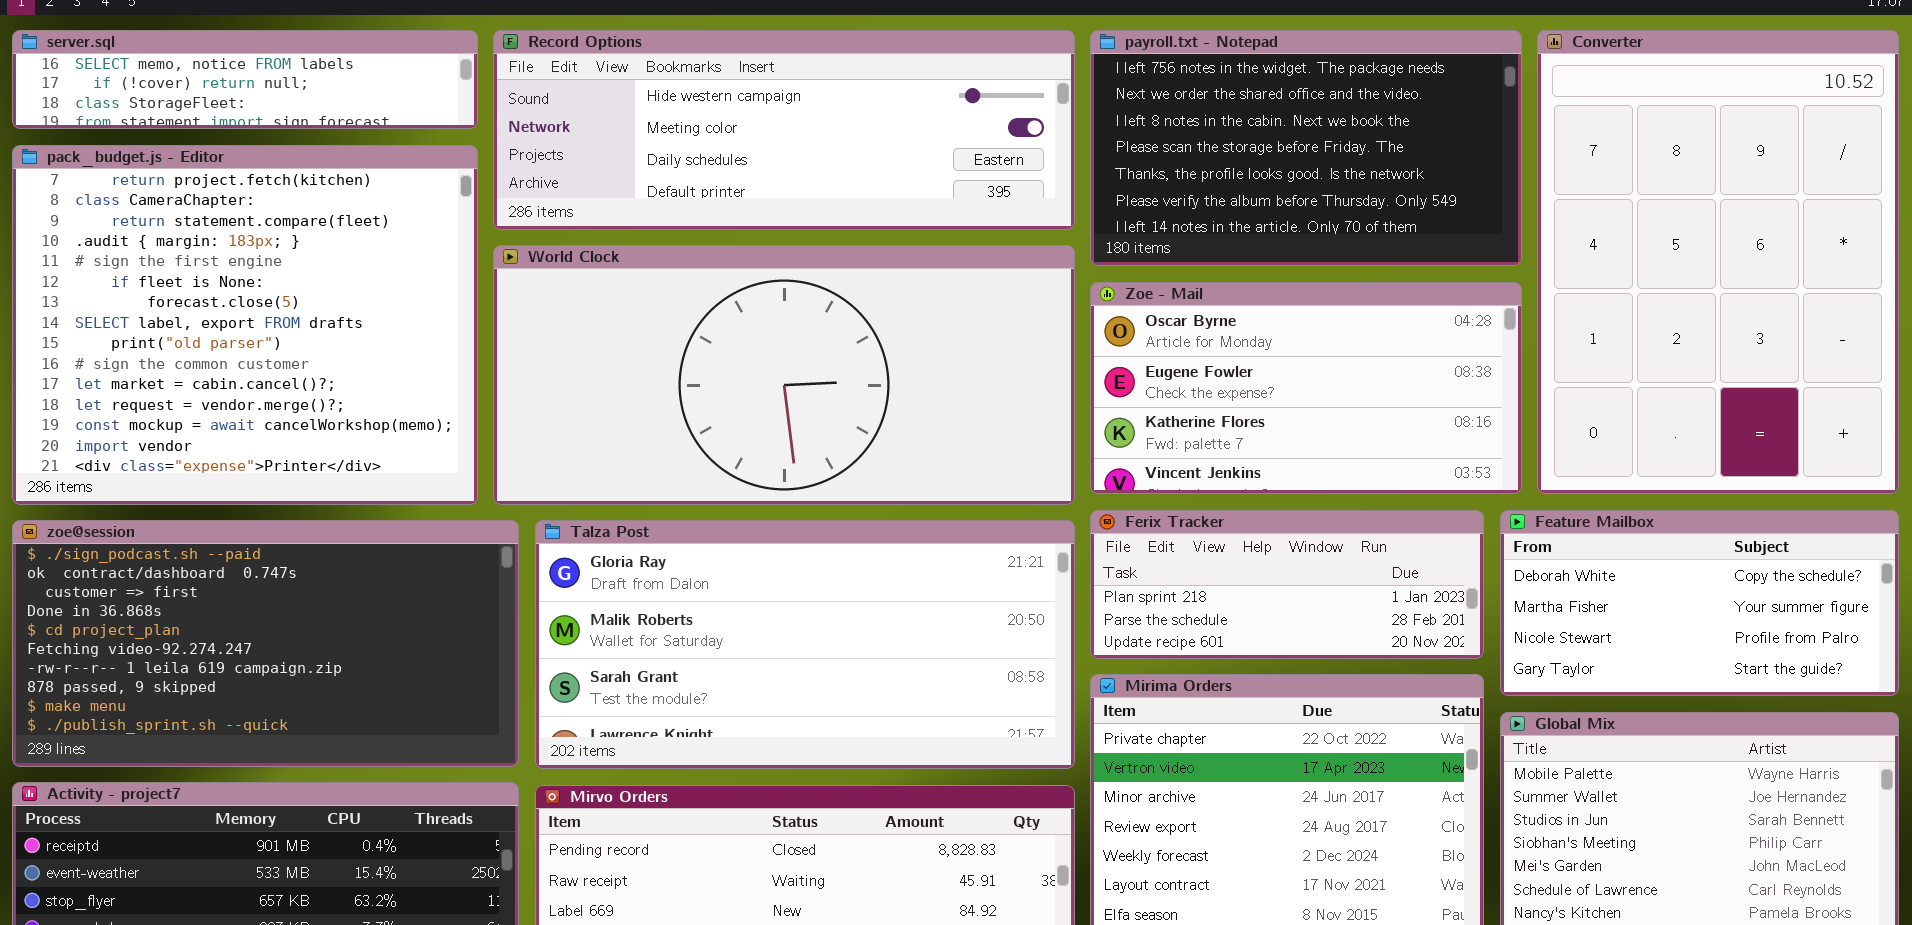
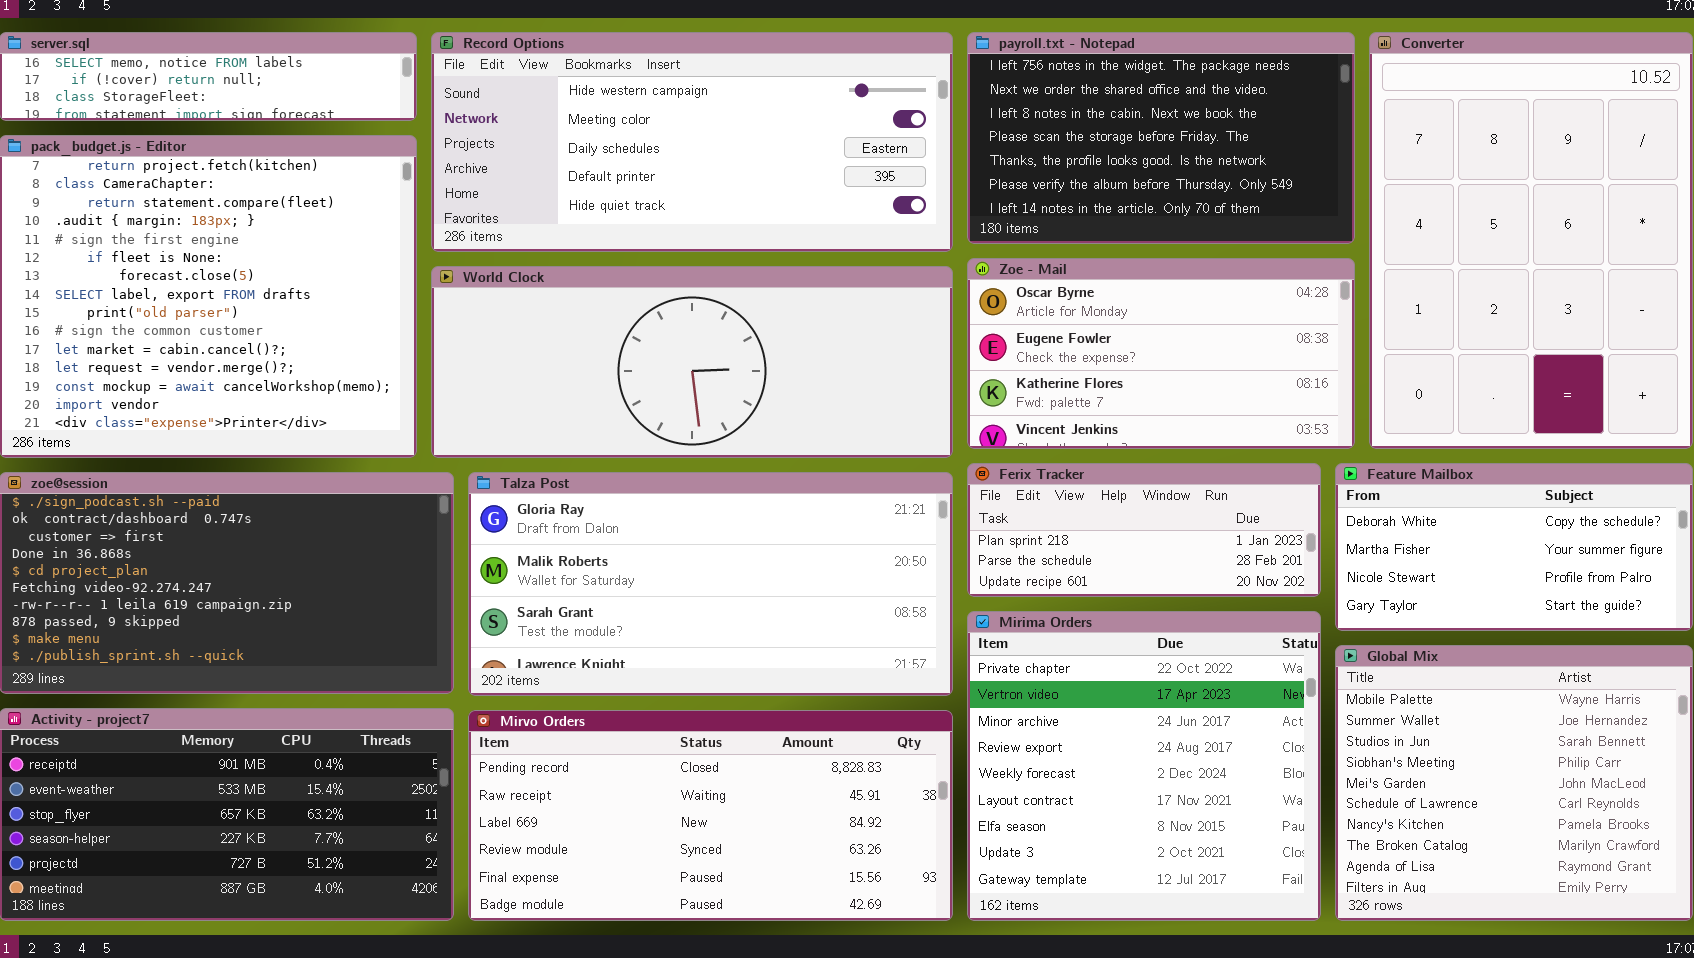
Record Options: [493,30,1075,230] -> [431,32,953,252], resized
World Clock: [493,245,1075,505] -> [431,266,953,458], resized

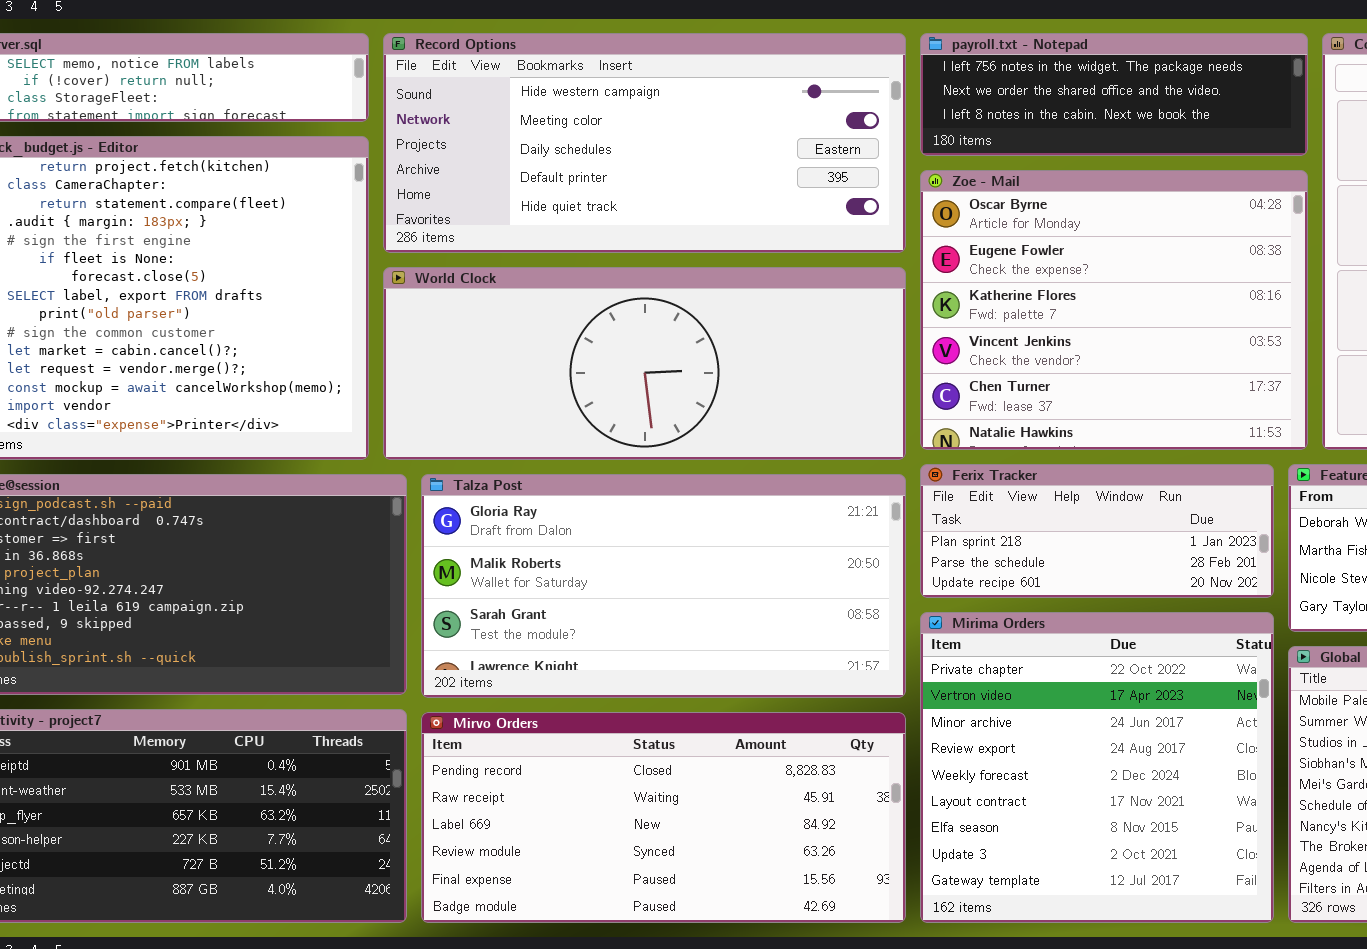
payroll.txt - Notepad: [967,32,1355,244] -> [920,33,1308,156], resized
Zoe - Mail: [967,258,1355,449] -> [920,170,1308,450], resized

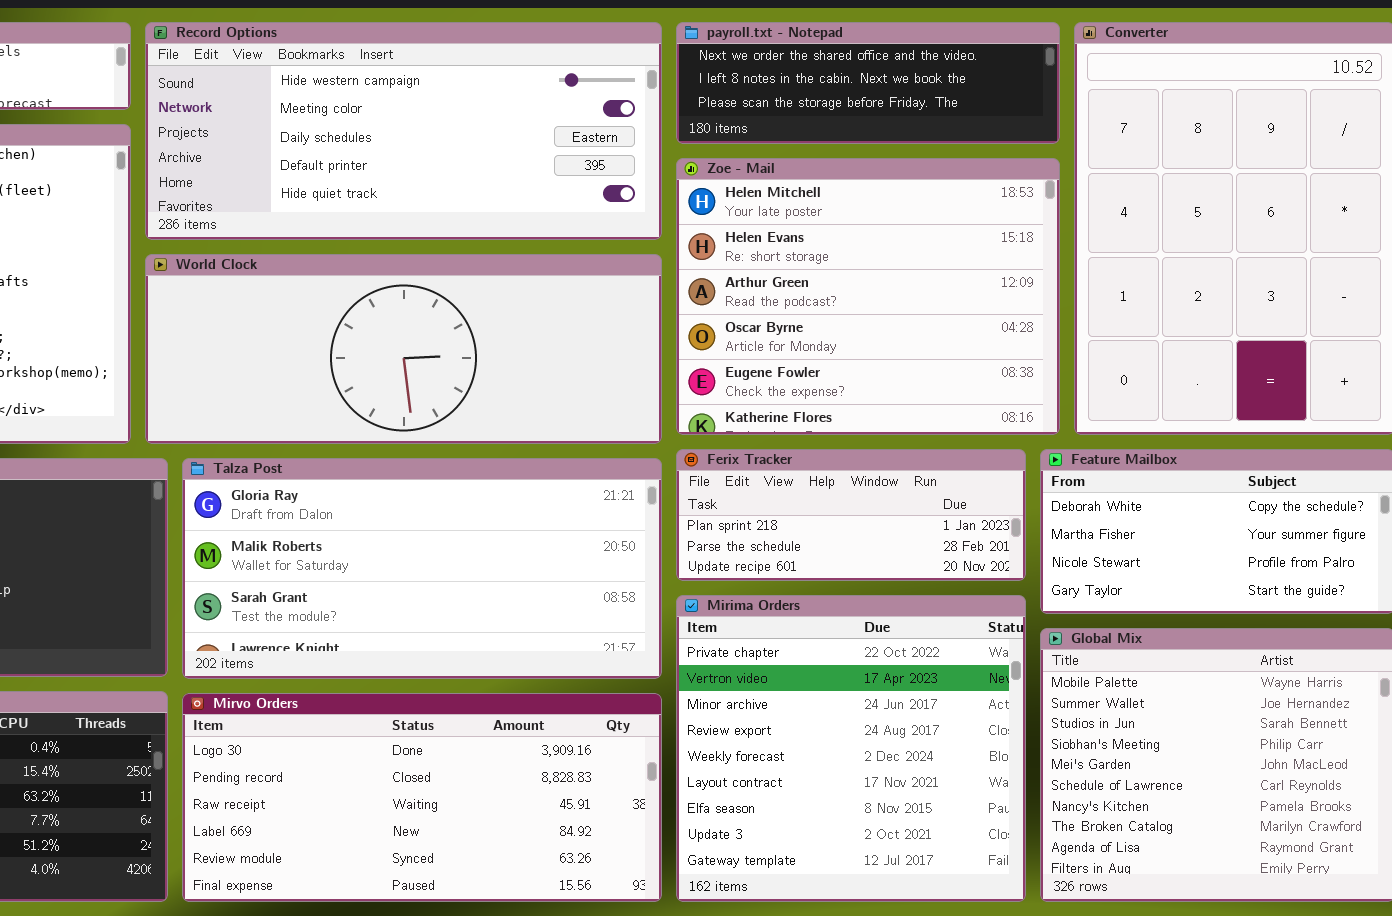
payroll.txt - Notepad: [920,33,1308,156] -> [676,22,1060,144], scrolled down 1 row
Zoe - Mail: [920,170,1308,450] -> [676,158,1060,435], scrolled up 3 rows
Mirvo Orders: [421,712,906,923] -> [182,693,662,902], scrolled up 1 row

